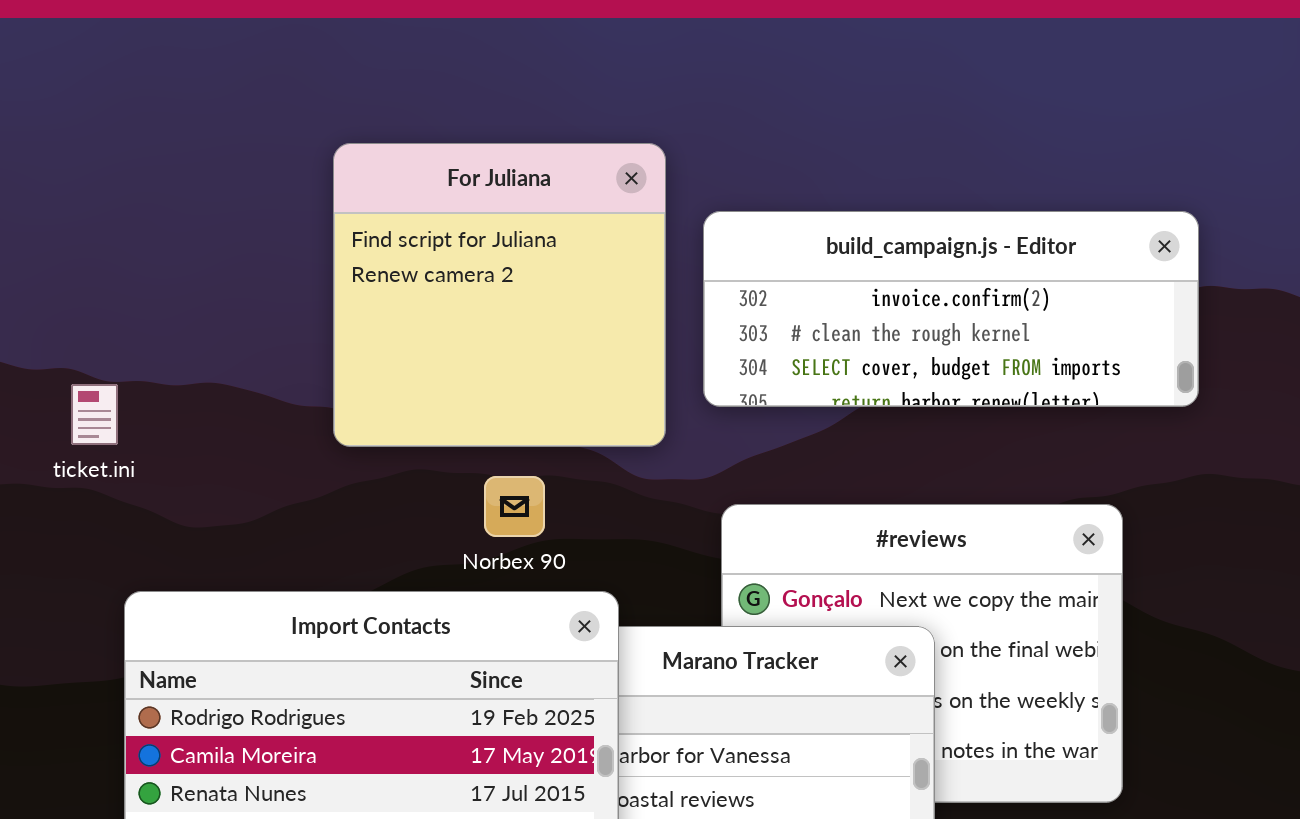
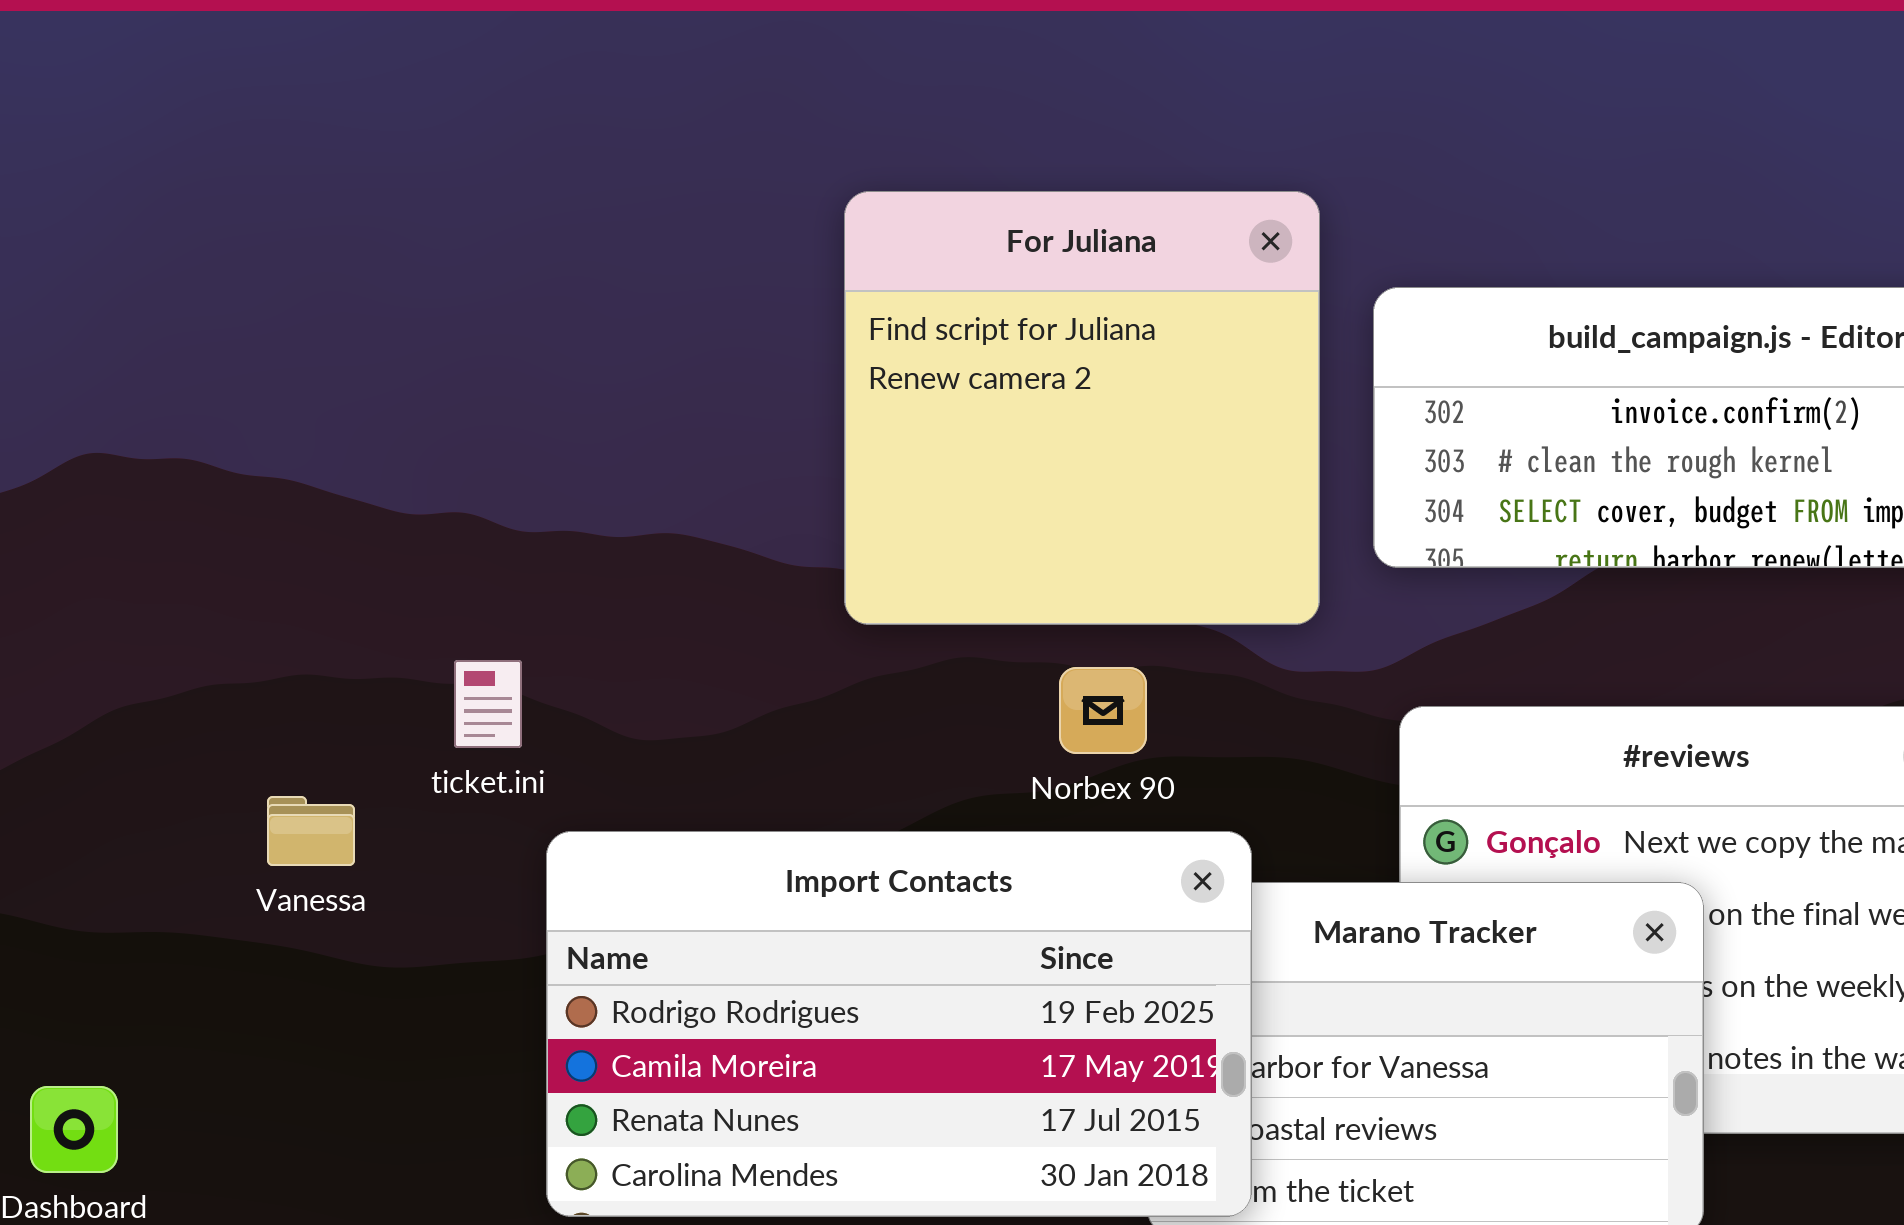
ticket.ini: [71,384,118,445] -> [454,660,522,748], moved

